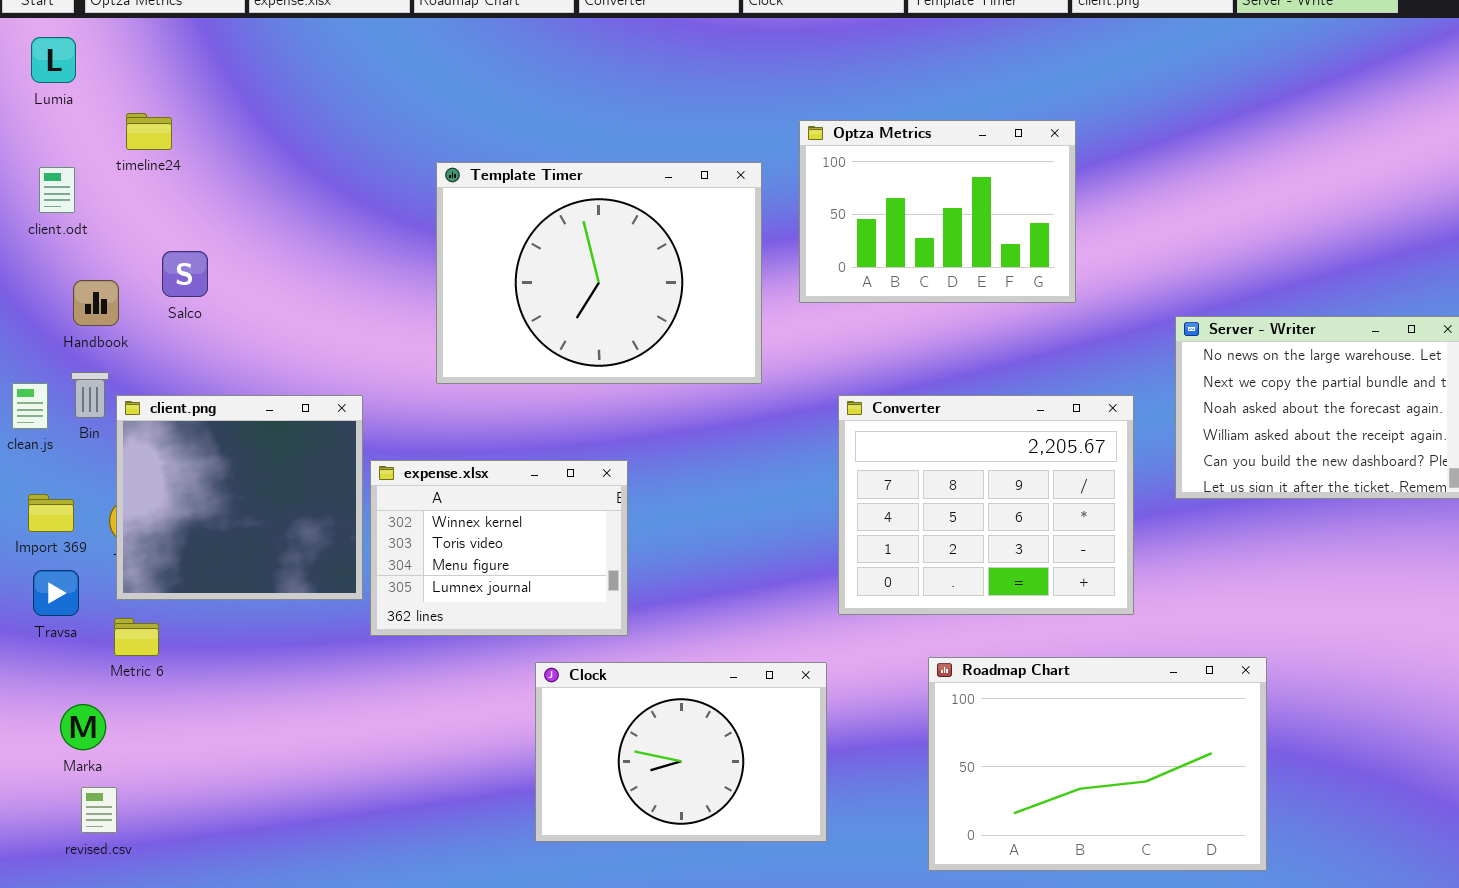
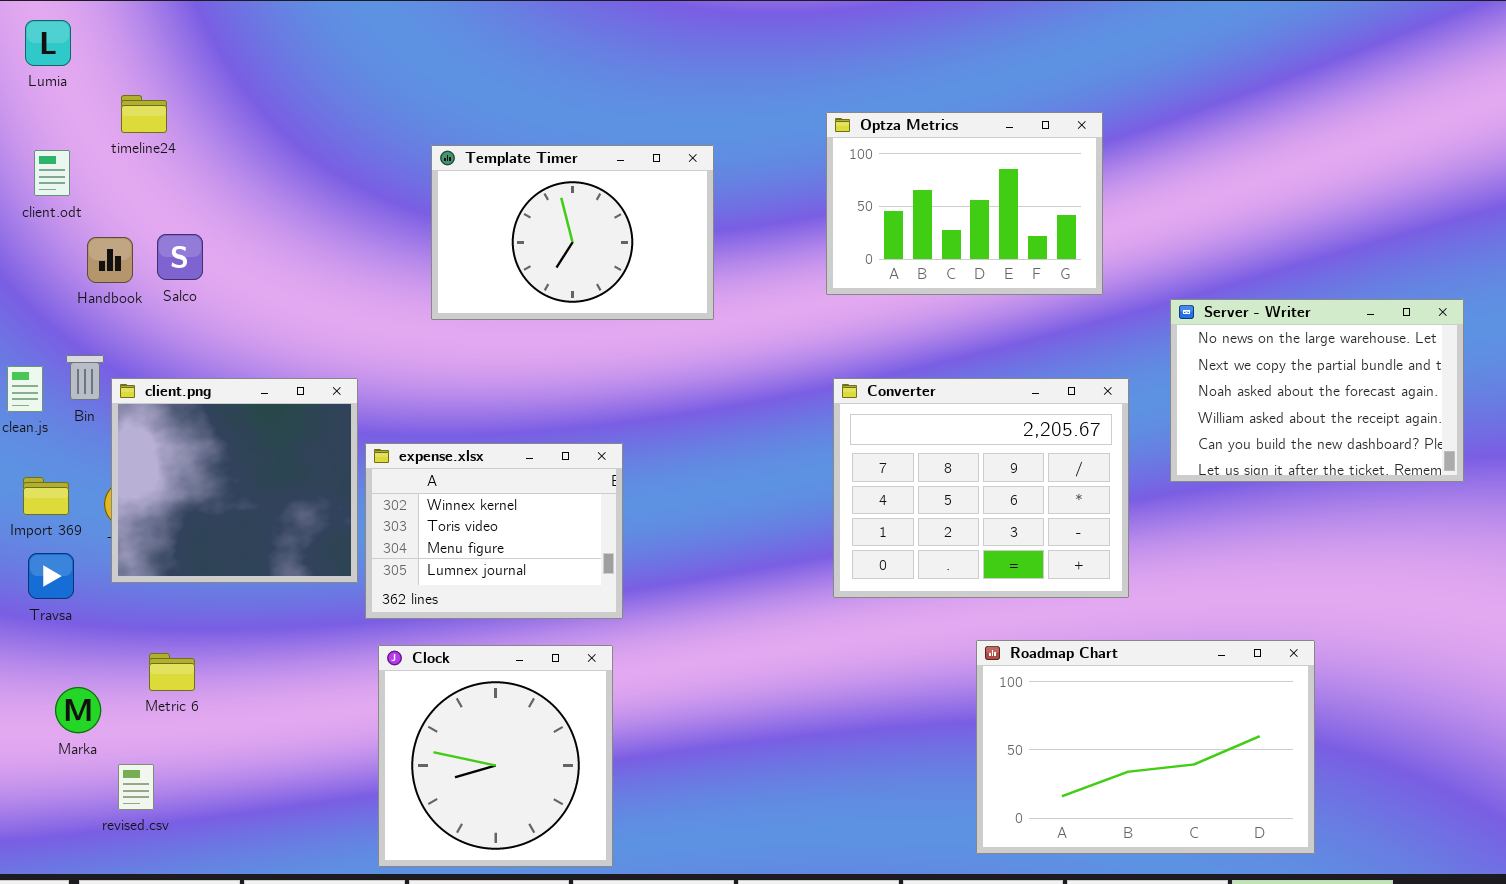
Optza Metrics: [799,120,1076,303] -> [826,112,1103,295], moved
Template Timer: [436,162,762,384] -> [431,145,714,320], resized
Handbook: [73,280,119,326] -> [87,237,133,283], moved
Metric 6: [114,618,159,656] -> [149,653,195,691], moved
Roadmap Chart: [928,657,1267,871] -> [976,640,1315,854], moved
Clock: [535,662,827,842] -> [378,645,613,867], moved, resized
revised.csv: [81,787,117,833] -> [118,764,154,810], moved

